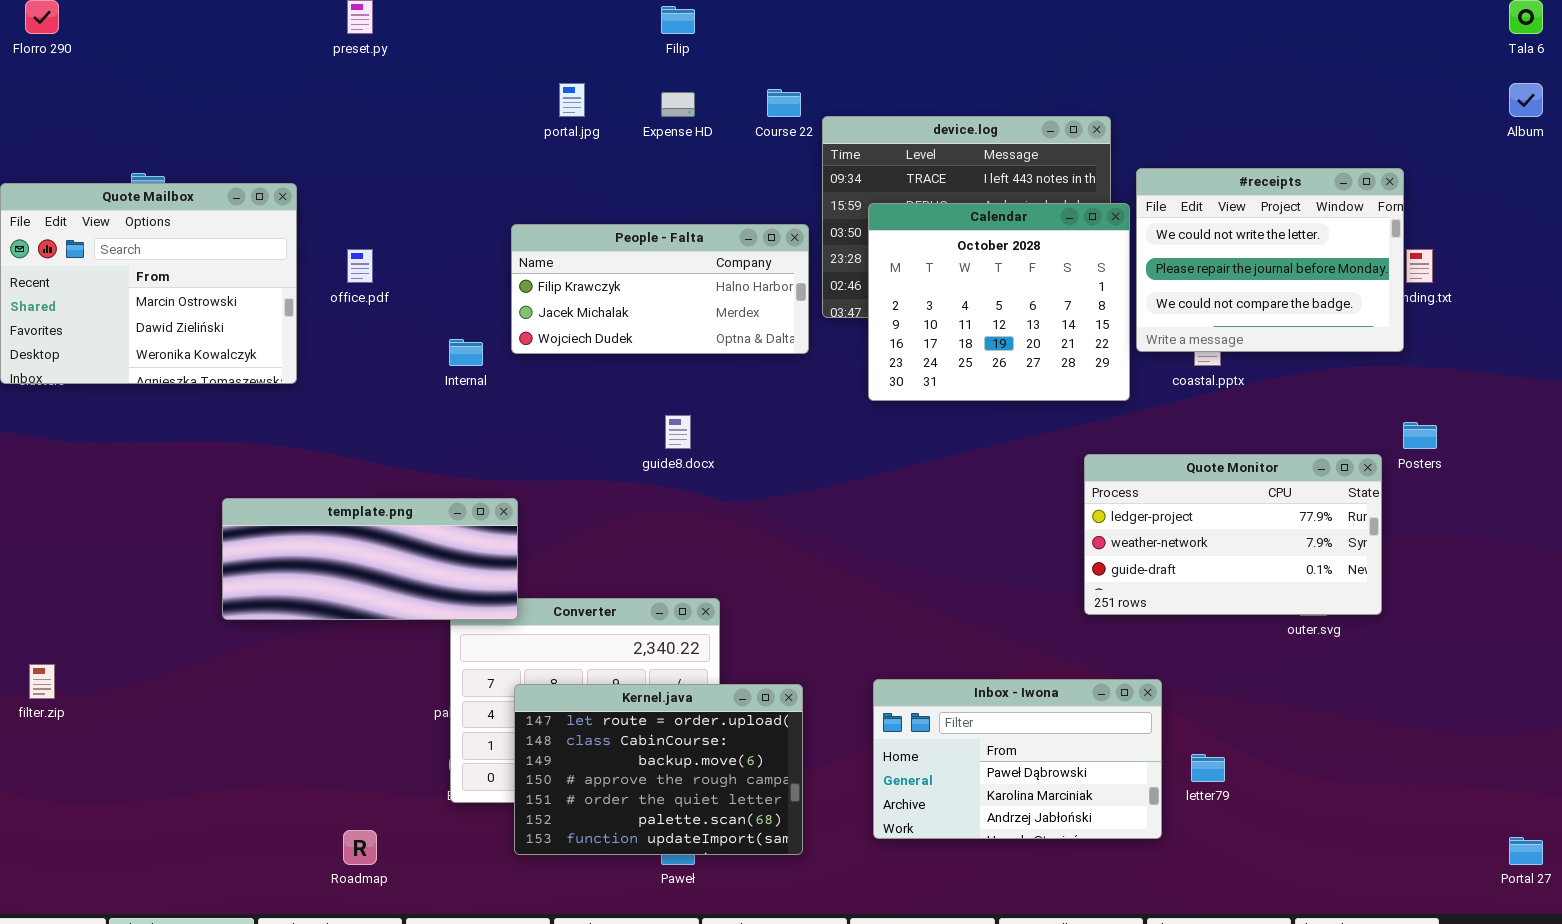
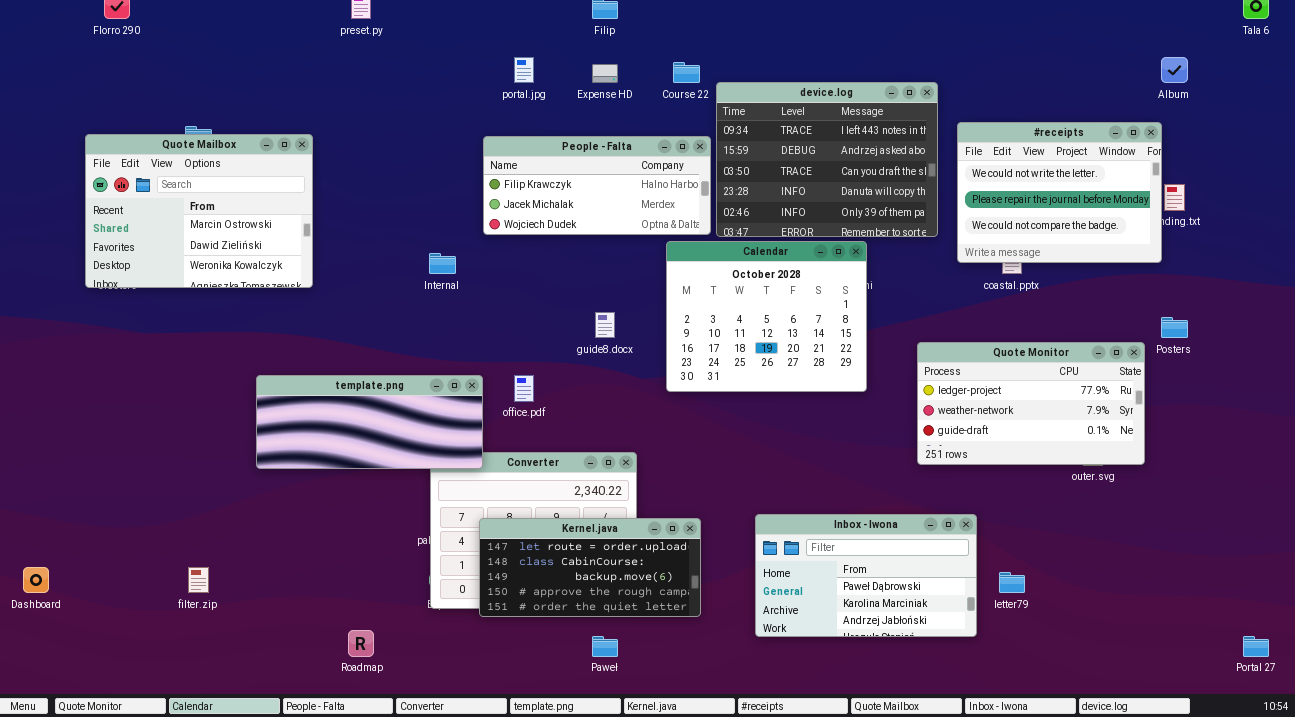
Album: [1509,83,1543,117] -> [1161,57,1188,83], moved
Calendar: [868,203,1130,401] -> [666,241,867,392], moved
People - Falta: [511,224,809,354] -> [483,136,711,235], moved
office.pdf: [347,249,373,283] -> [514,375,534,402], moved
filter.zip: [29,664,55,699] -> [188,567,209,593], moved
Kernel.java: [514,684,803,855] -> [479,518,701,617], resized

